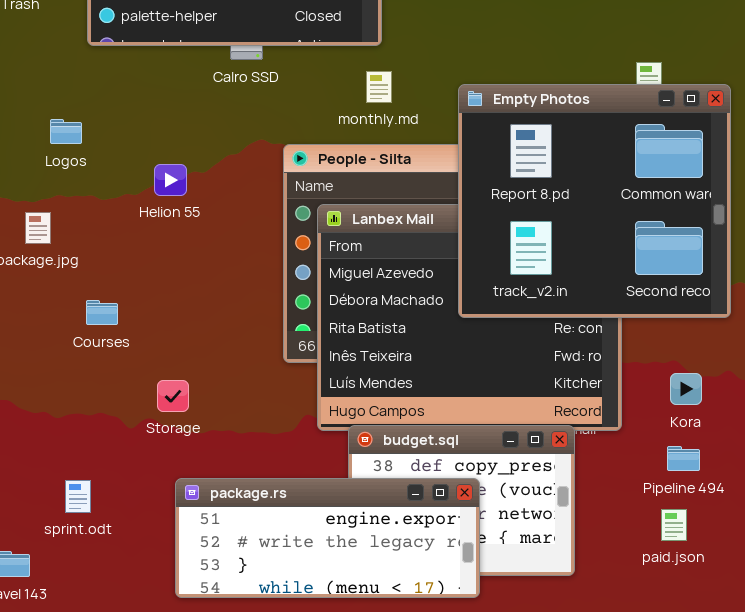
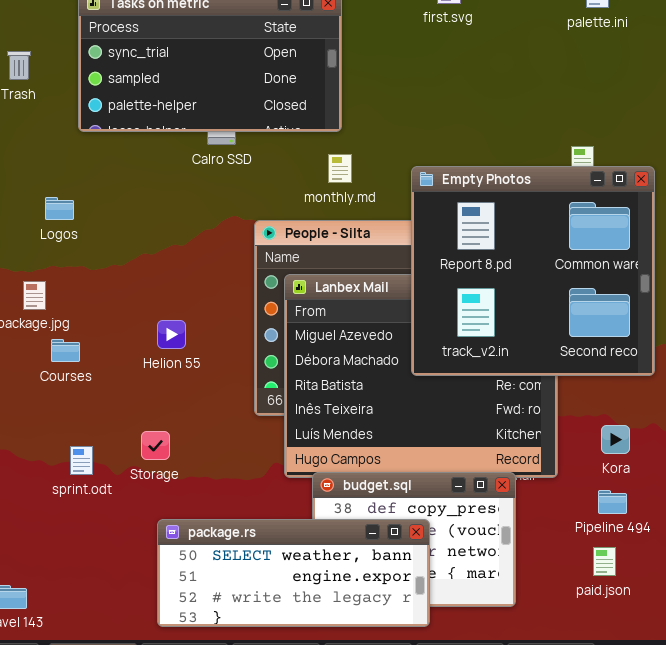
Helion 55: [154,164,187,196] -> [157,320,186,349], moved
Courses: [86,300,118,325] -> [51,339,80,362], moved
package.rs: [175,478,480,598] -> [157,519,430,627], scrolled up 1 row
sprint.odt: [65,480,91,513] -> [70,446,93,475], moved

